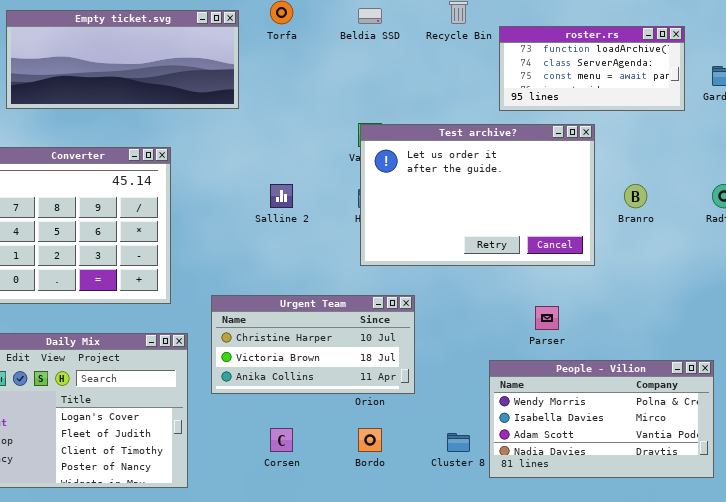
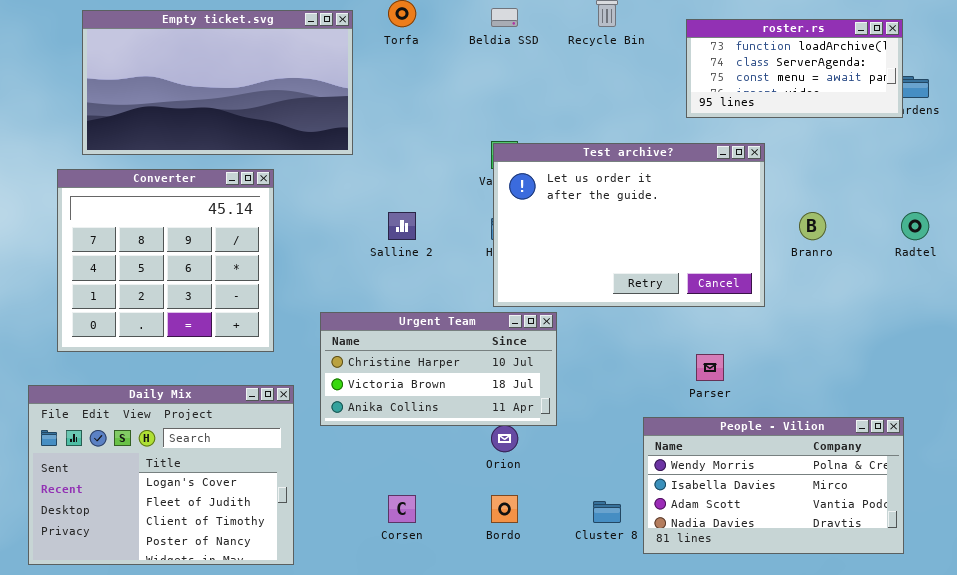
Empty ticket.svg: [6,10,239,109] -> [82,10,353,155], resized
roster.rs: [499,26,685,111] -> [686,19,903,118], moved
Urgent Team: [211,295,415,394] -> [320,312,557,426], moved

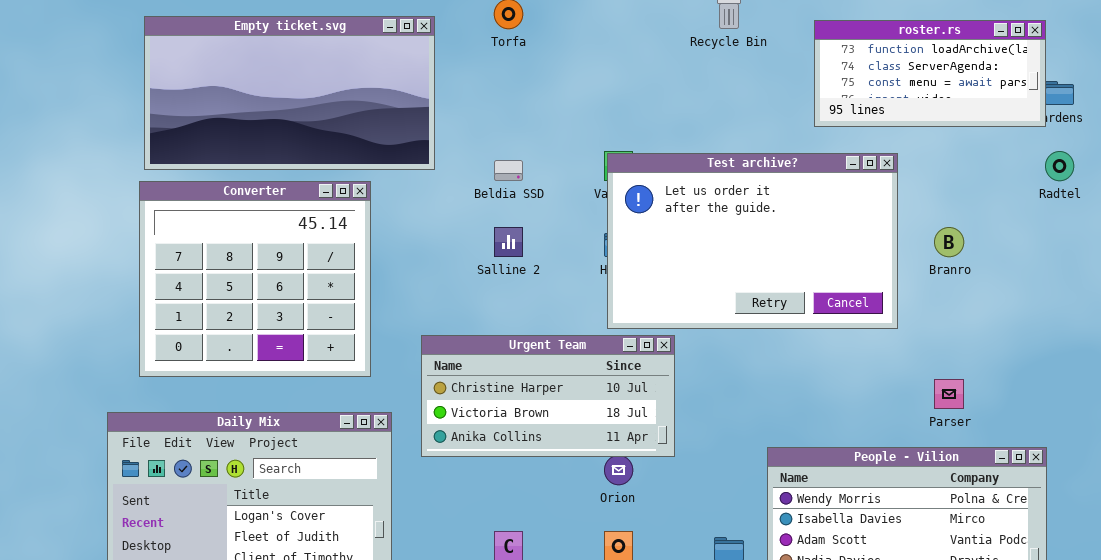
Beldia SSD: [491,8,518,27] -> [494,160,523,181], moved
Empty ticket.svg: [82,10,353,155] -> [144,16,435,170], moved
Radtel: [901,212,929,240] -> [1045,151,1074,181], moved
Parser: [696,354,724,381] -> [934,379,964,409], moved

